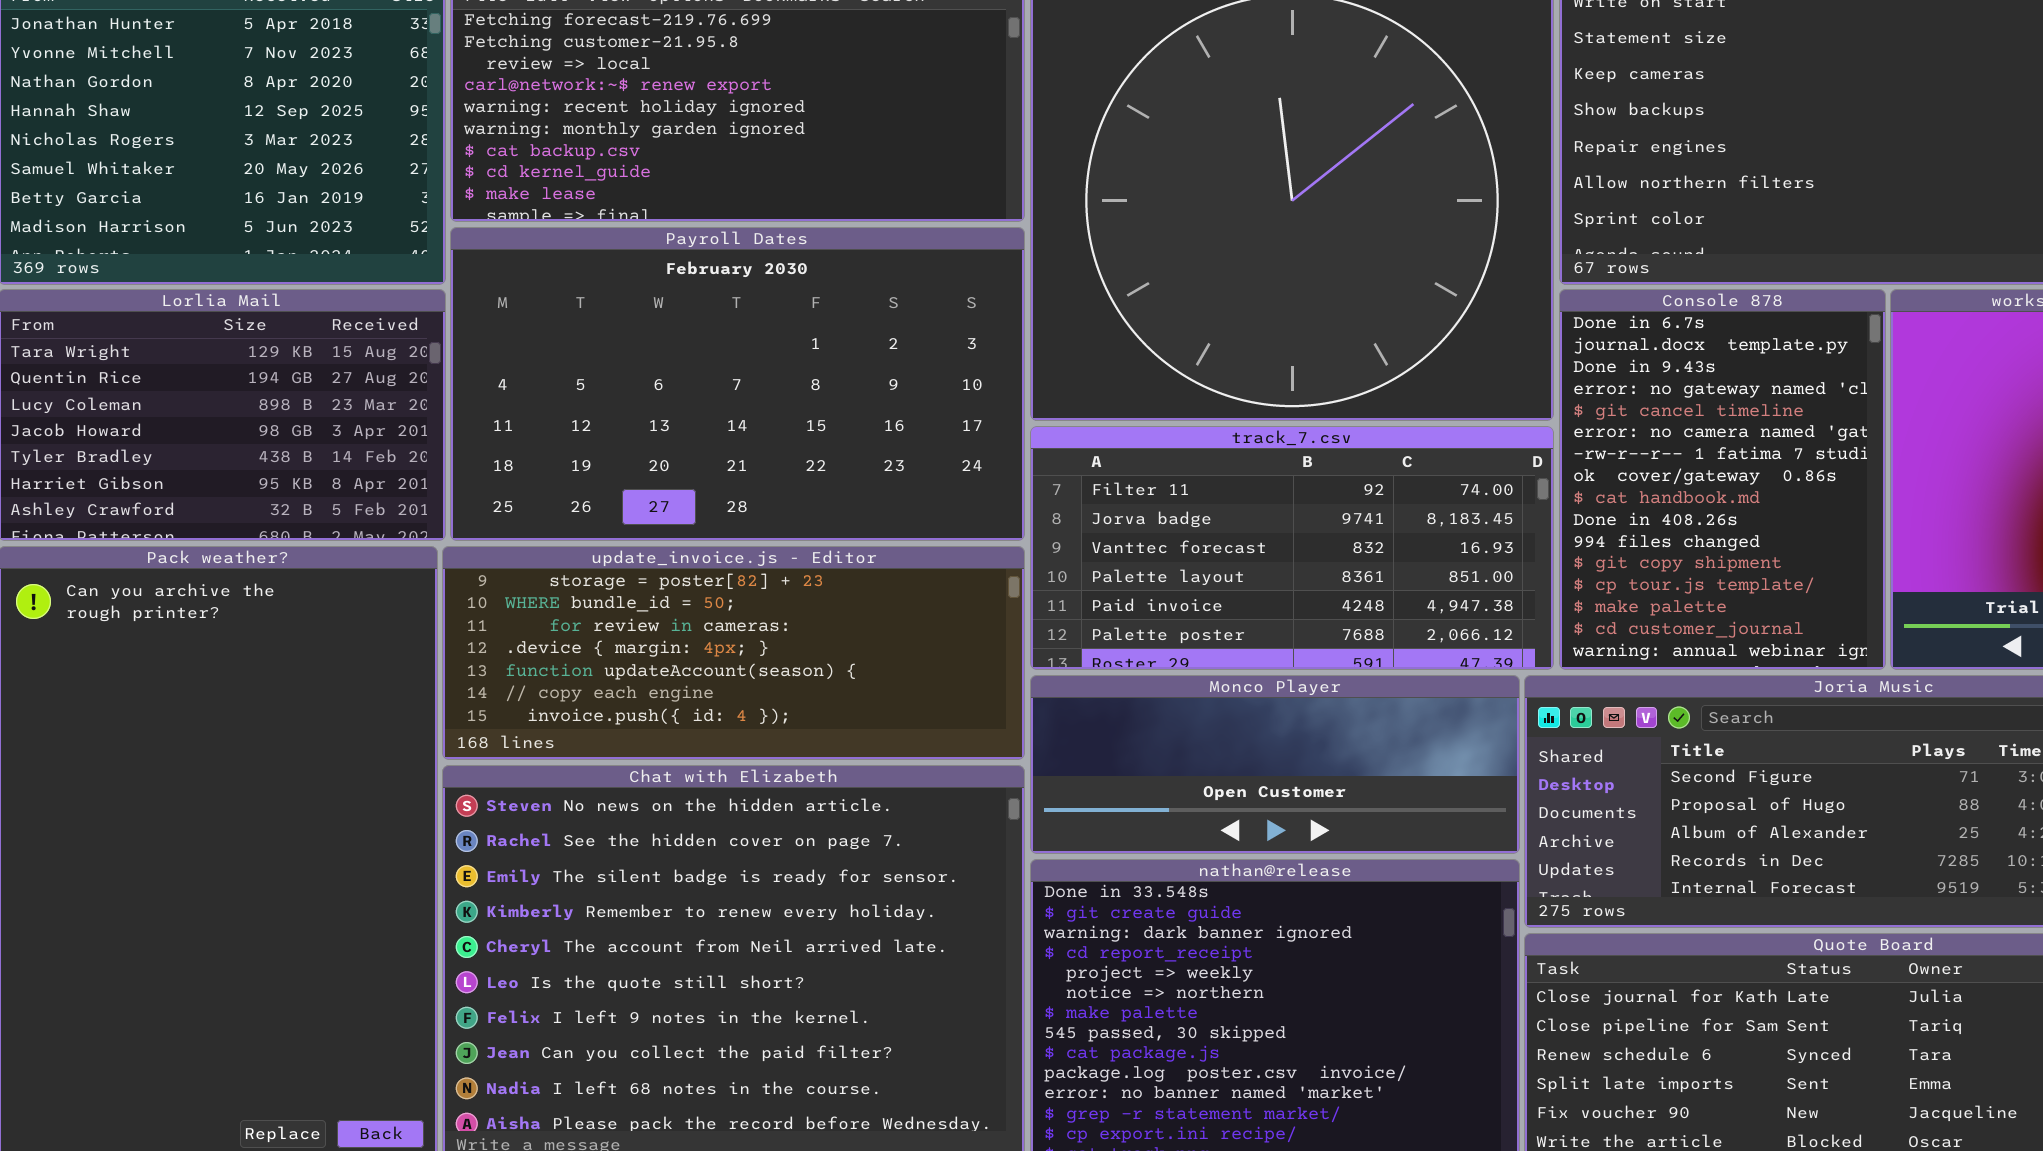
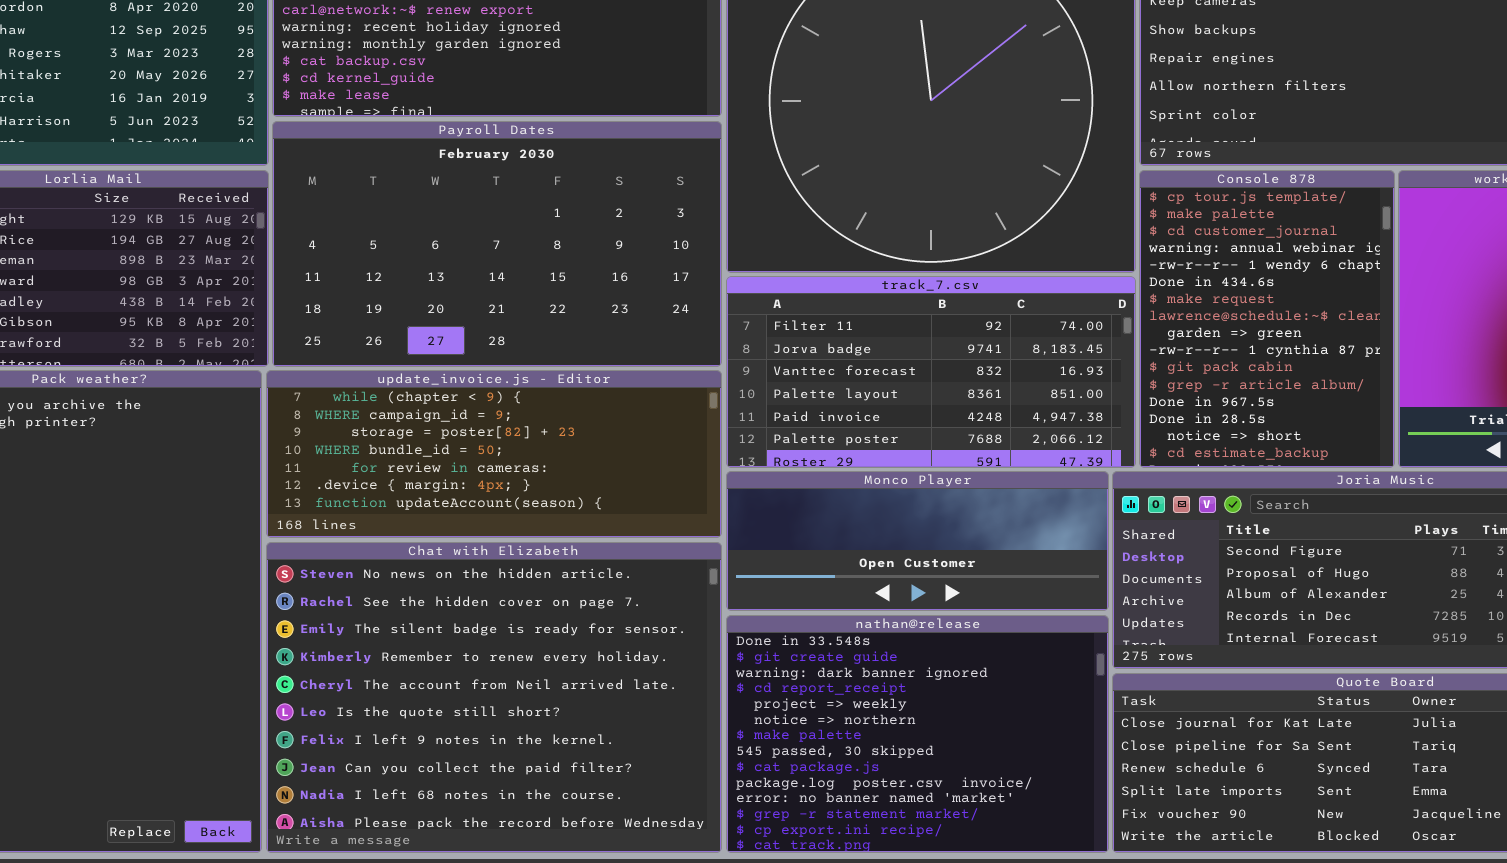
Console 878: [1559,289,1886,670] -> [1139,170,1395,468], scrolled down 12 rows
update_invoice.js - Editor: [442,546,1025,760] -> [266,370,722,538], scrolled up 2 rows

